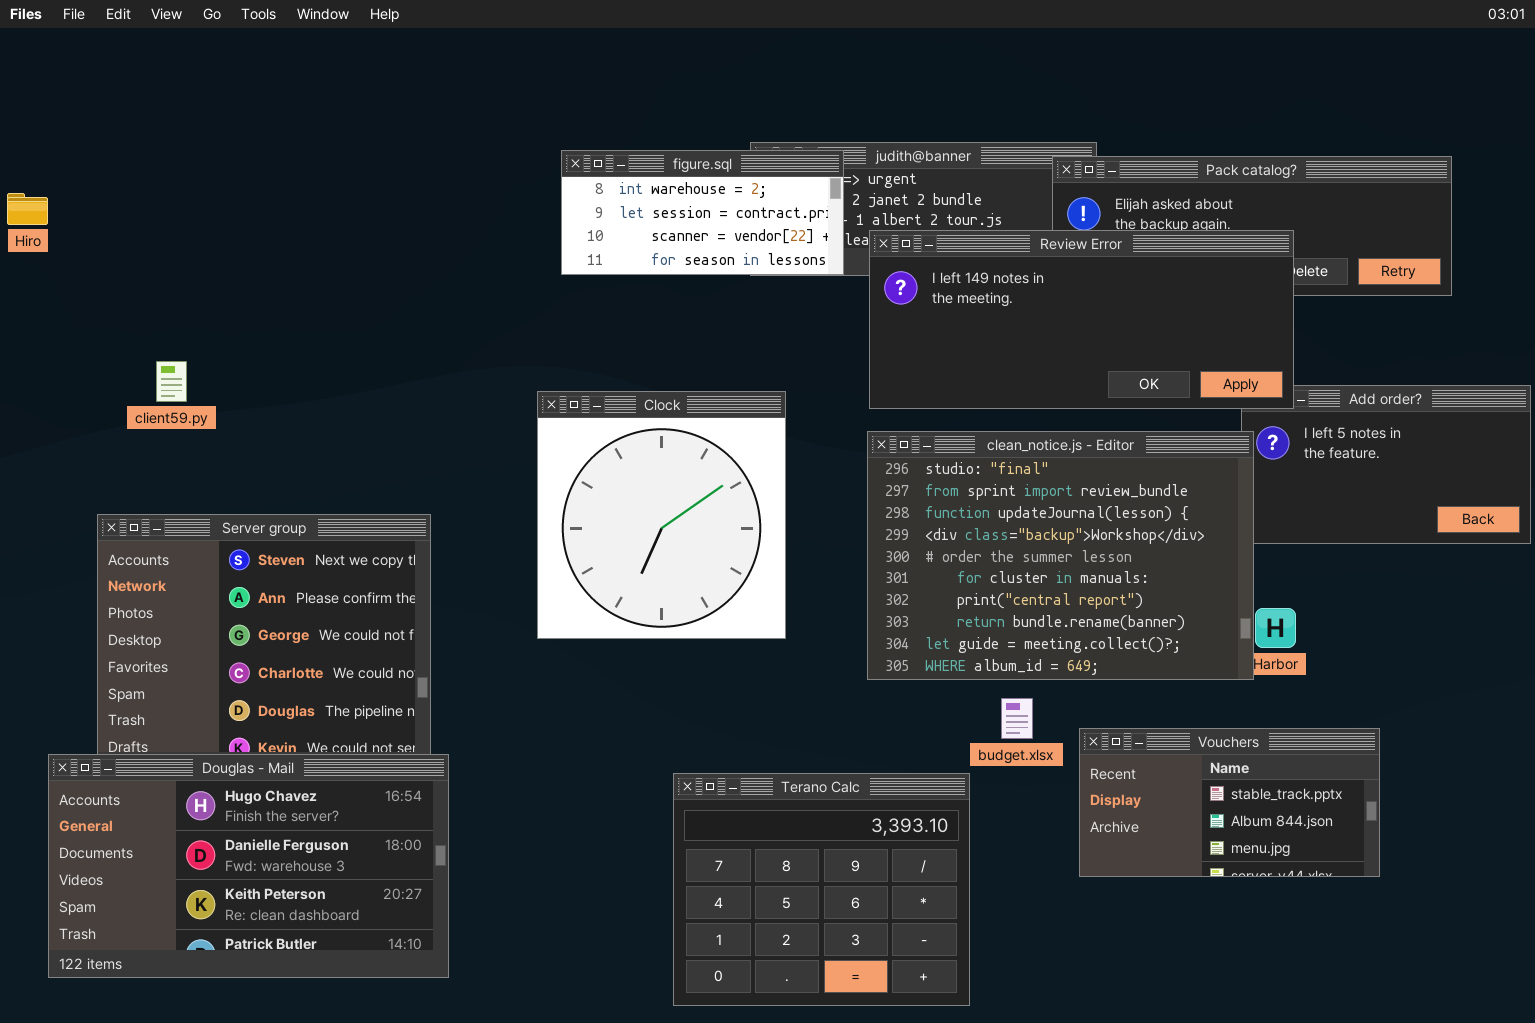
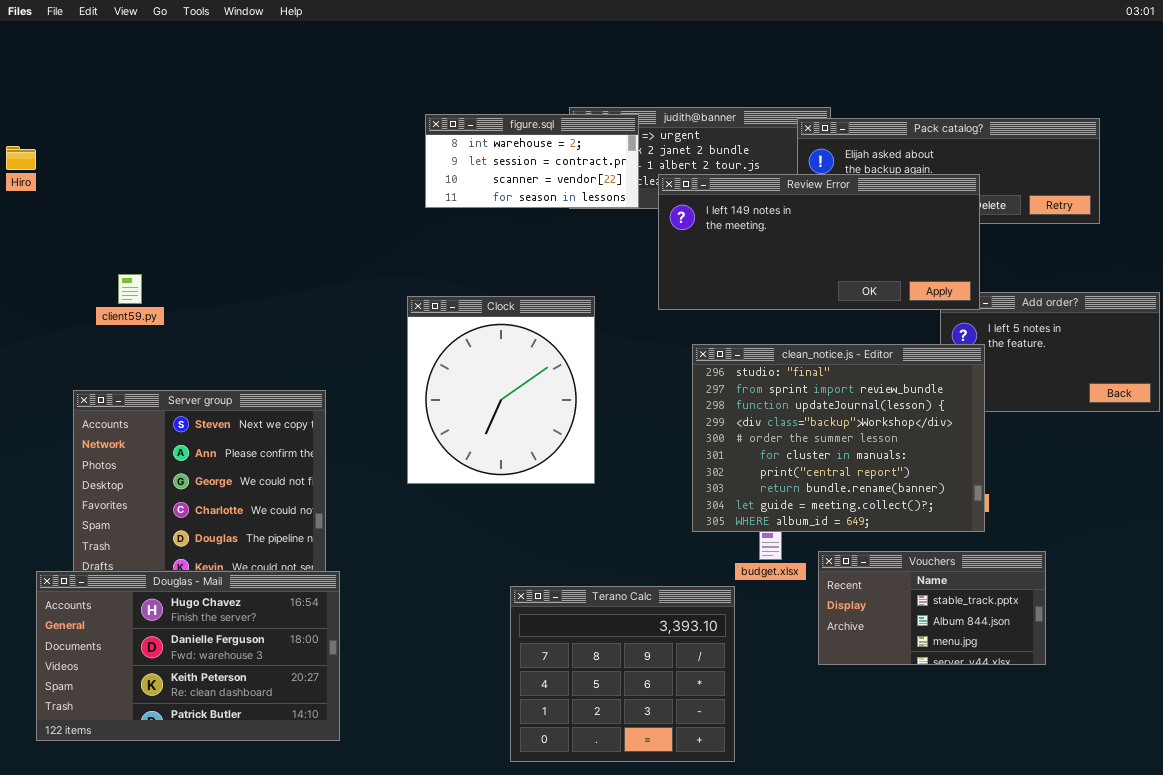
clean_notice.js - Editor: [867,431,1254,680] -> [692,344,985,532], moved

